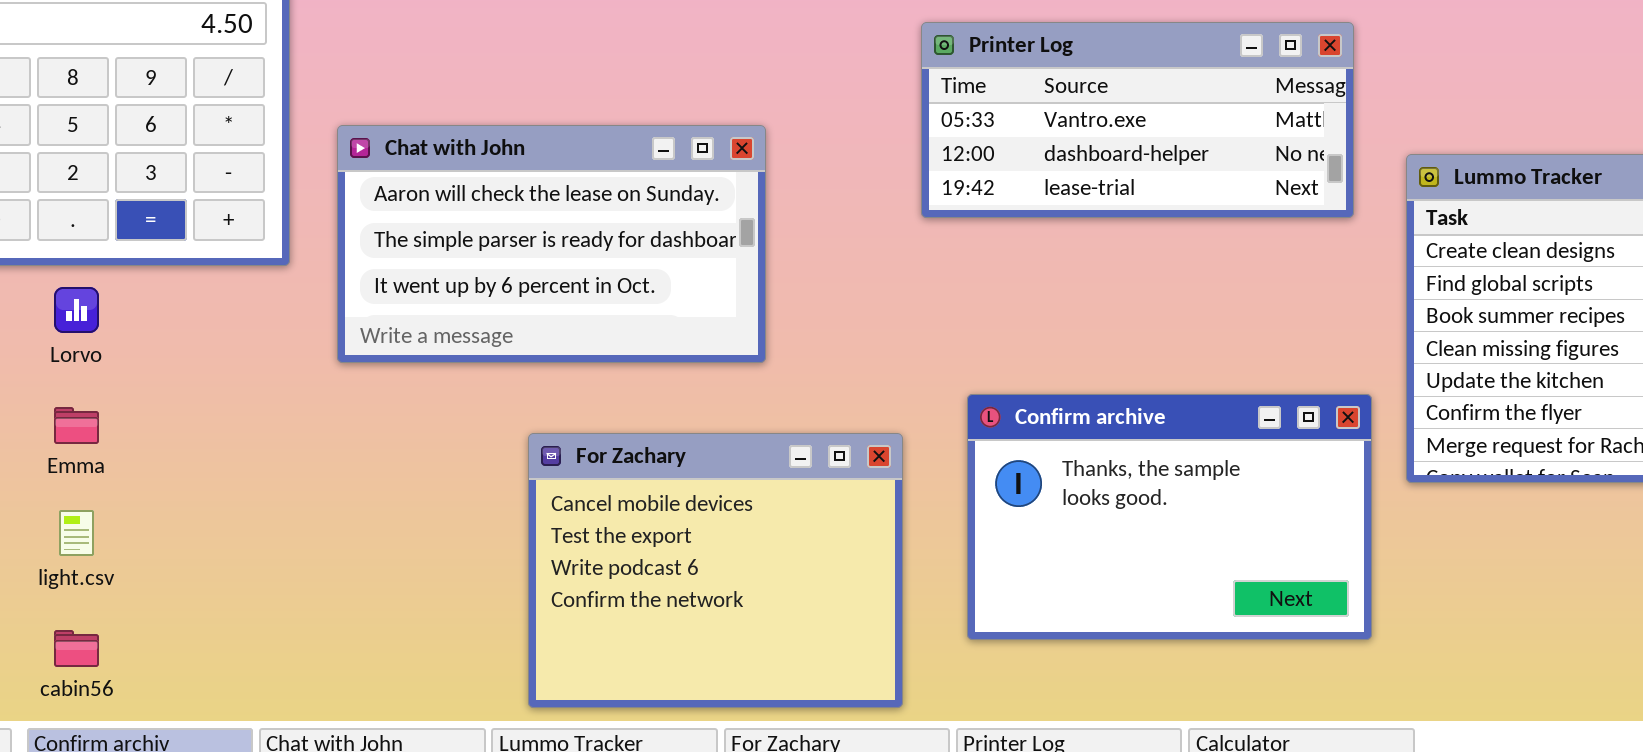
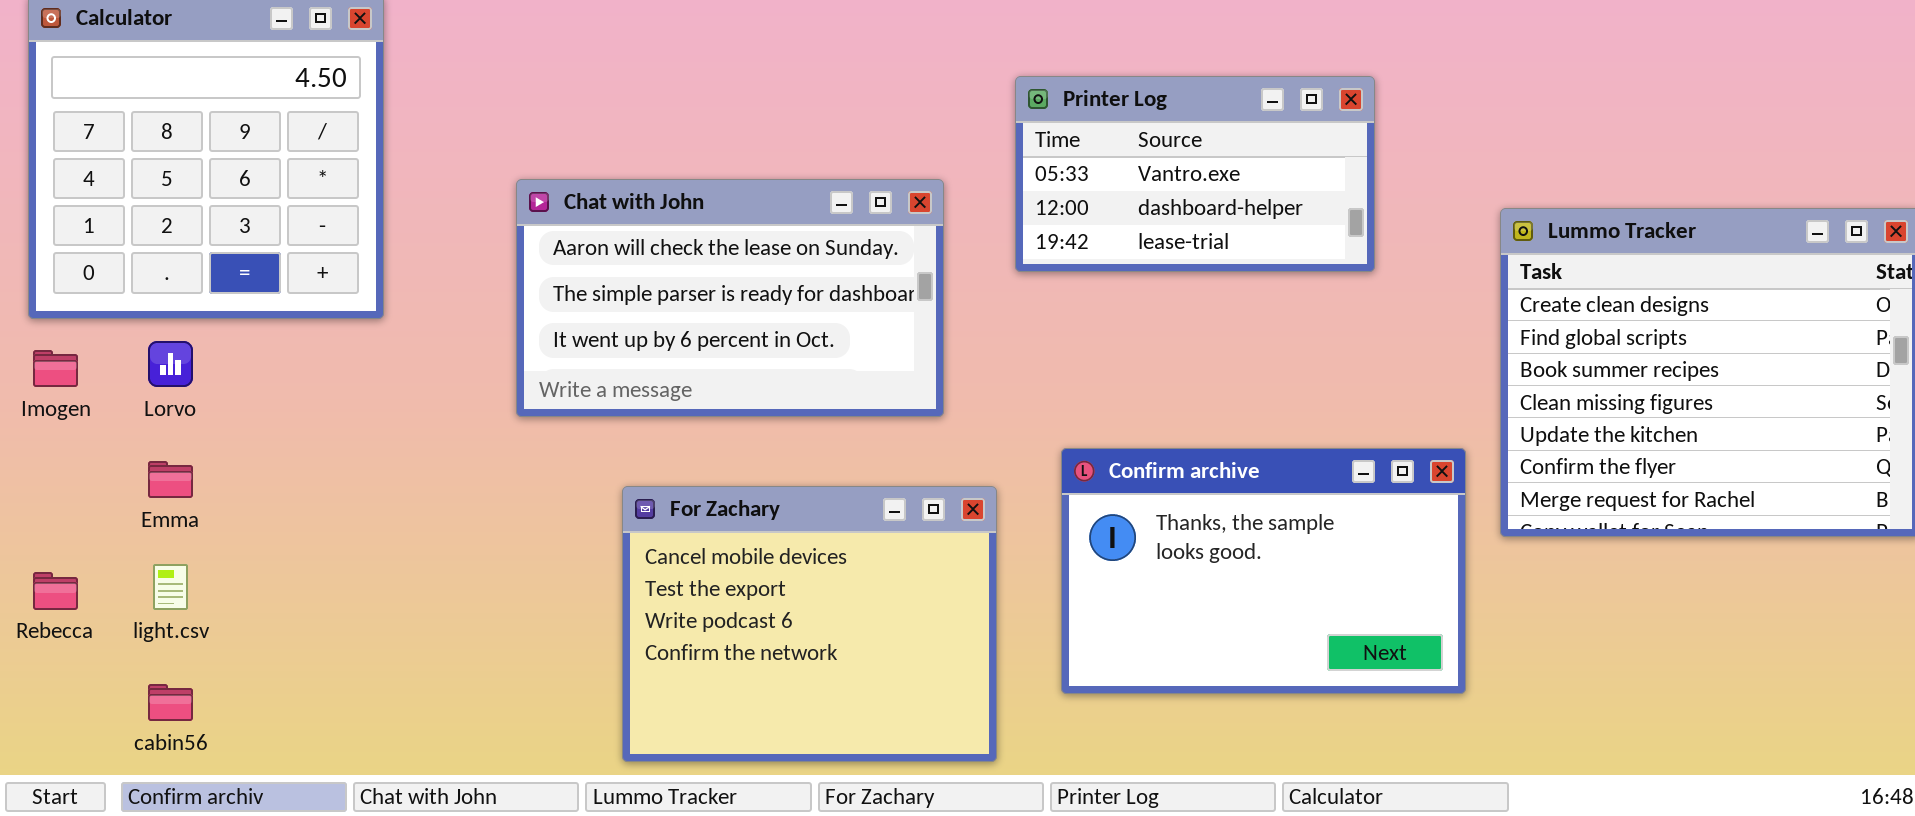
Printer Log: [921,22,1354,218] -> [1015,76,1375,272], resized
Chat with John: [337,125,766,363] -> [516,179,944,417], moved

